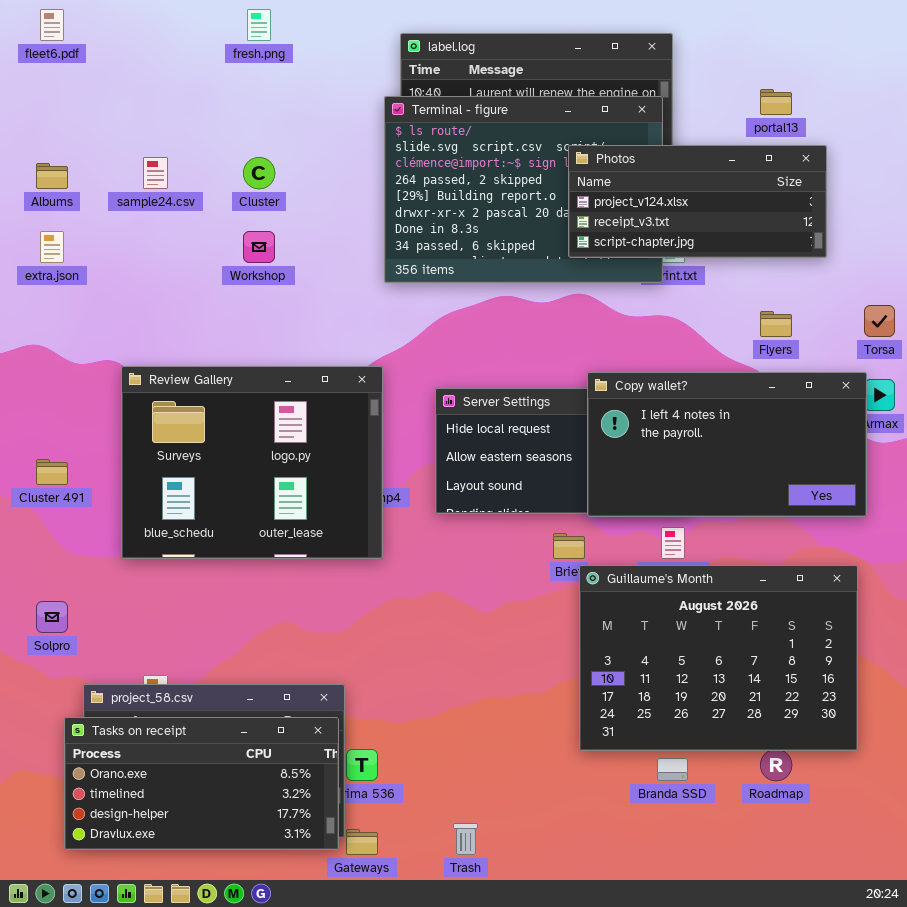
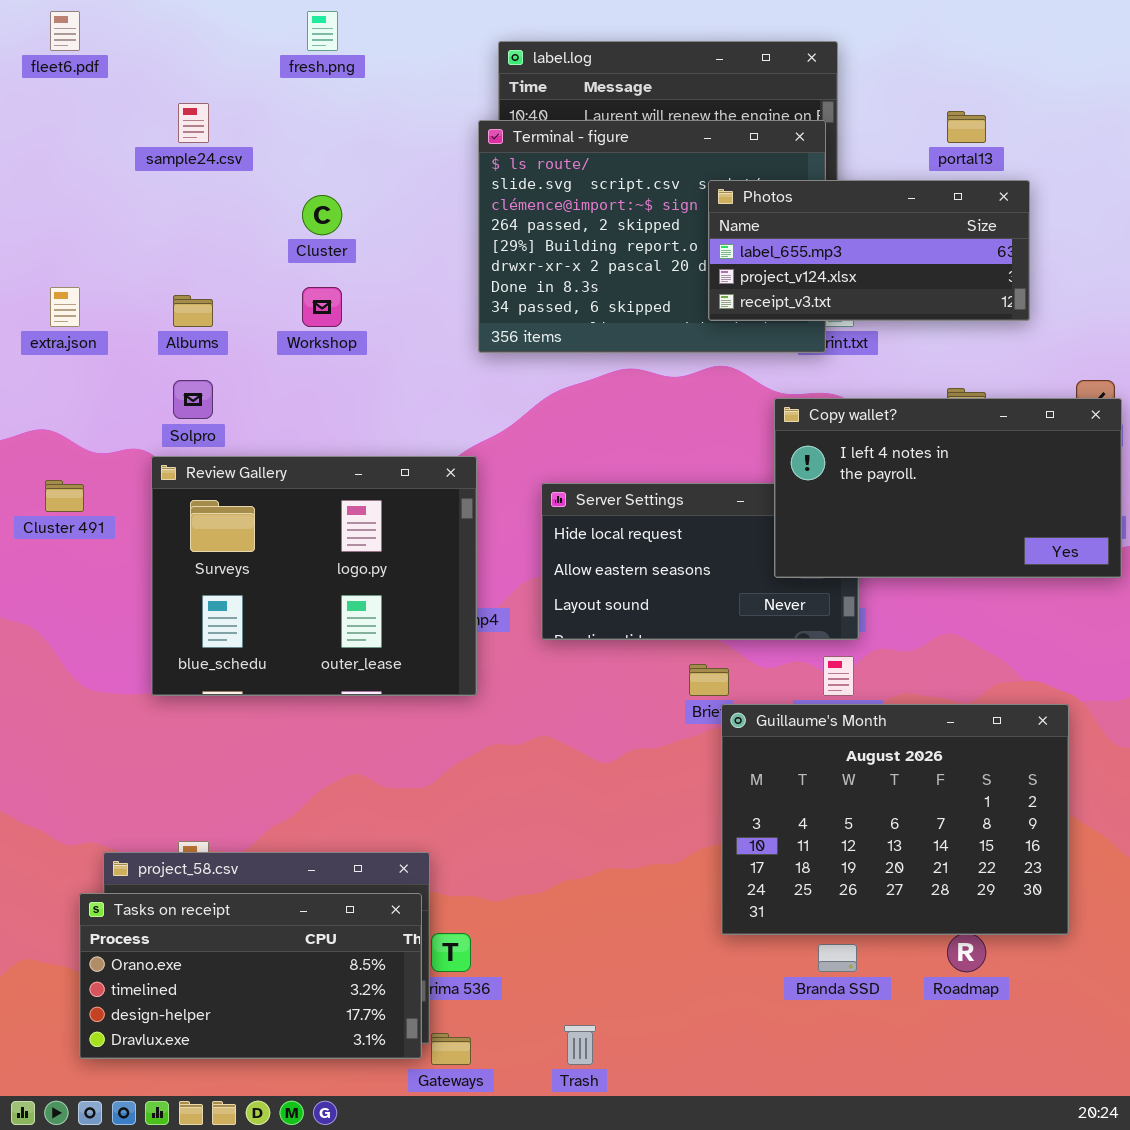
Photos: [568,145,827,258] -> [708,180,1030,321], scrolled up 1 row
sample24.csv: [143,157,168,189] -> [178,103,209,143], moved
Albums: [36,163,68,189] -> [173,295,213,327], moved
Copy wallet?: [587,372,867,517] -> [774,398,1122,578], moved
Cluster 491: [36,459,68,485] -> [45,480,84,512], moved
Solpro: [36,601,68,633] -> [173,380,213,419], moved

